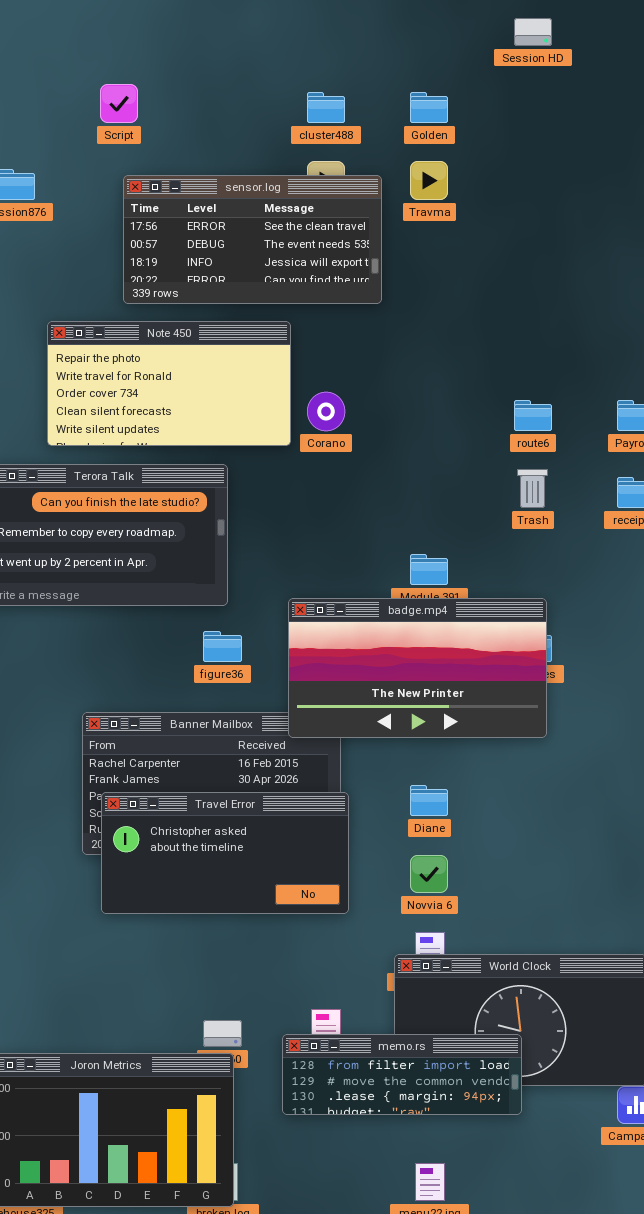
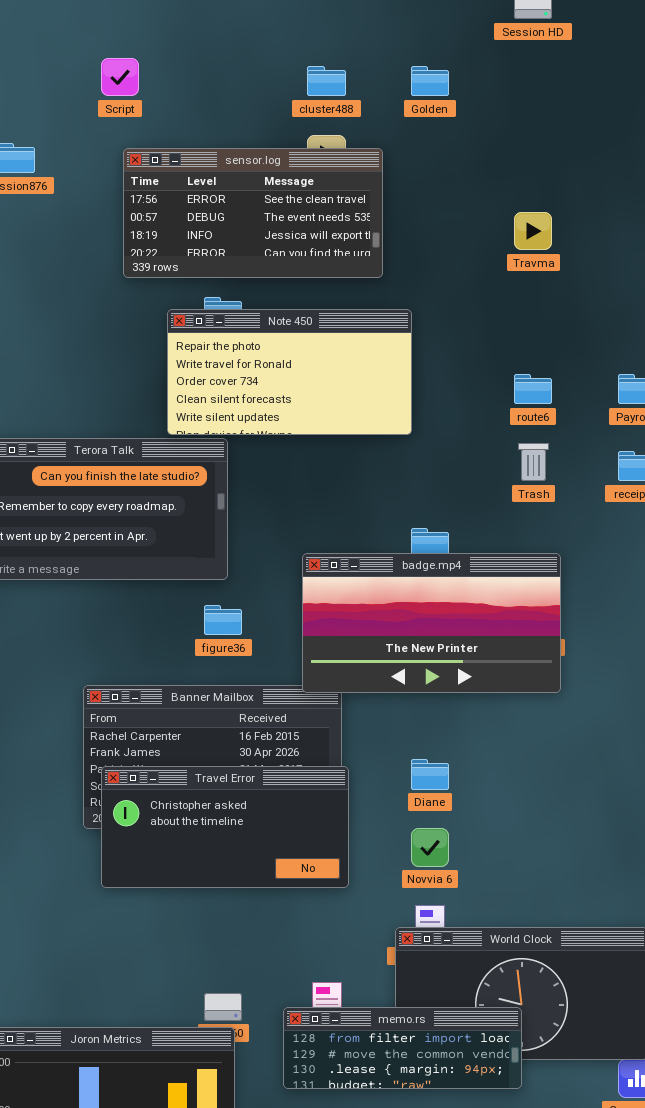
Travma: [410,161,448,200] -> [514,212,552,250], moved
Note 450: [47,321,291,446] -> [167,309,412,435], moved
badge.mp4: [288,598,547,738] -> [302,553,561,693], moved

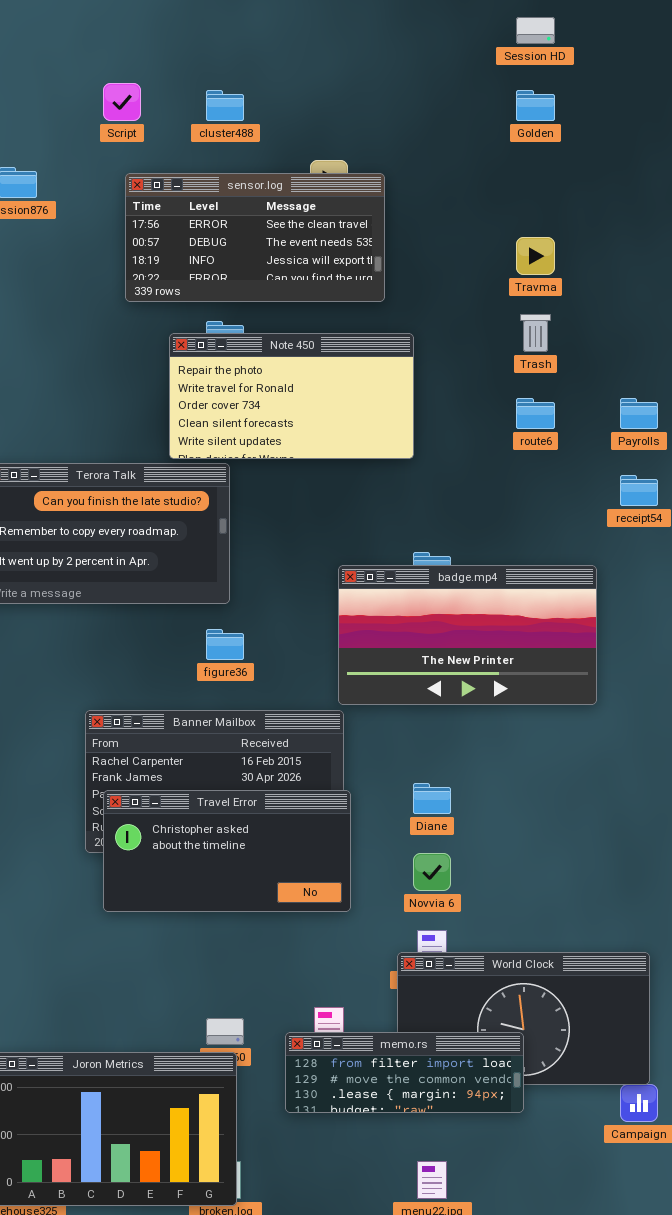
cluster488: [307,66,346,96] -> [206,90,244,121], moved
Golden: [411,66,449,96] -> [516,90,555,121], moved
Trash: [518,443,549,481] -> [520,314,551,352], moved
badge.mp4: [302,553,561,693] -> [338,565,597,705], moved

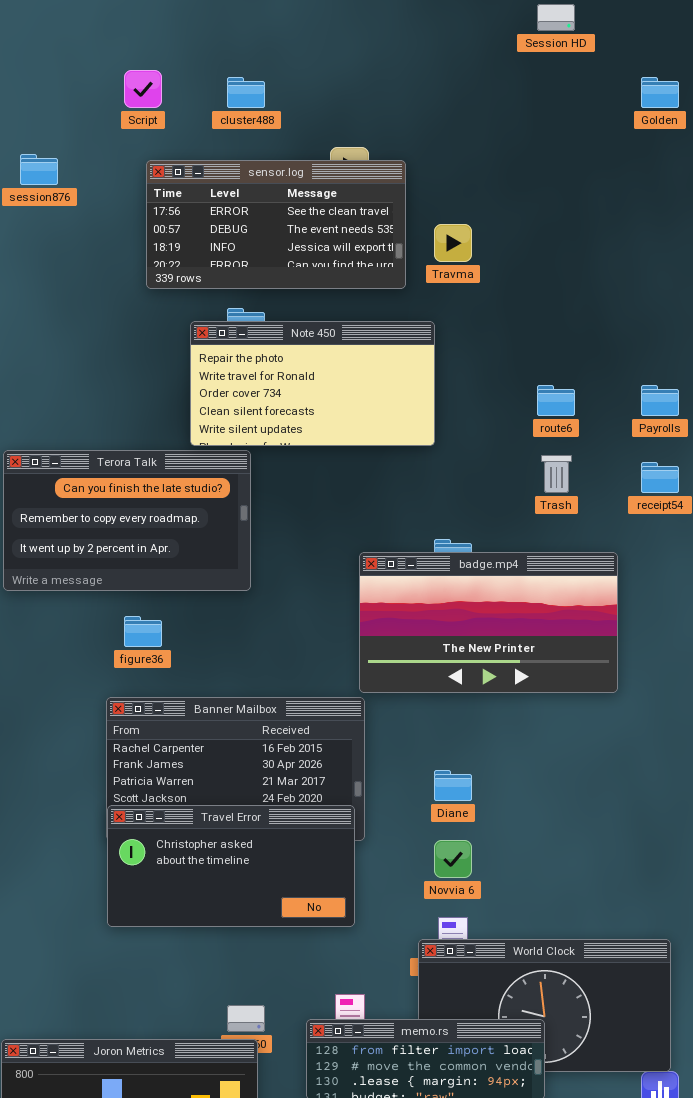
Golden: [516,90,555,121] -> [641,77,679,108], moved
Travma: [516,237,555,275] -> [434,224,472,262], moved
Trash: [520,314,551,352] -> [541,455,572,493], moved
figure36: [206,629,244,660] -> [124,616,162,647], moved
Travel Error: [103,790,351,912] -> [107,805,355,927], moved

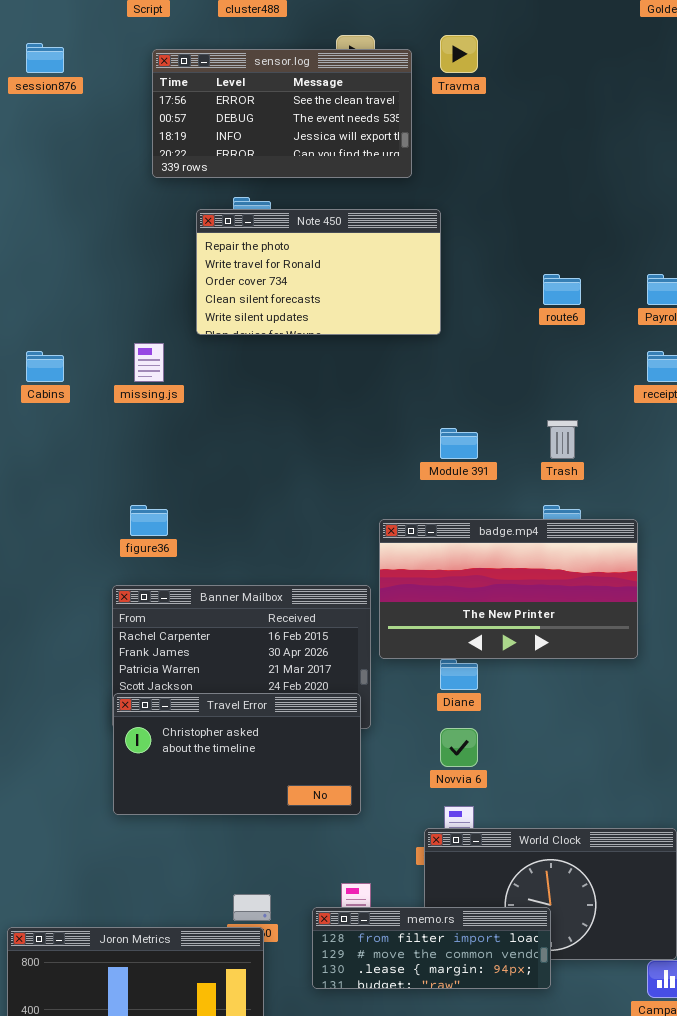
Travma: [434,224,472,262] -> [440,35,478,73], moved
Terora Talk: [3,450,251,591] -> none, closed
Trash: [541,455,572,493] -> [547,420,578,459], moved
badge.mp4: [359,552,618,693] -> [379,519,638,659], moved

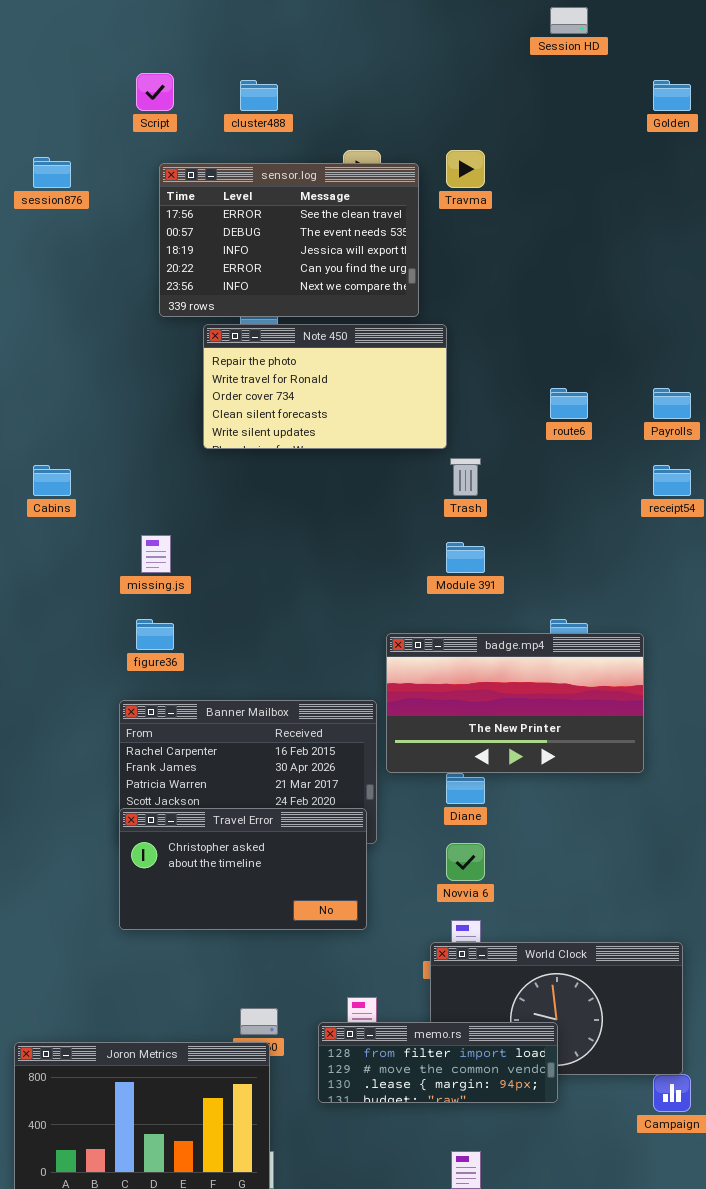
sensor.log: [152,49,412,178] -> [159,163,419,317], resized
missing.js: [134,343,164,382] -> [141,535,171,573], moved
Trash: [547,420,578,459] -> [450,458,481,496], moved

